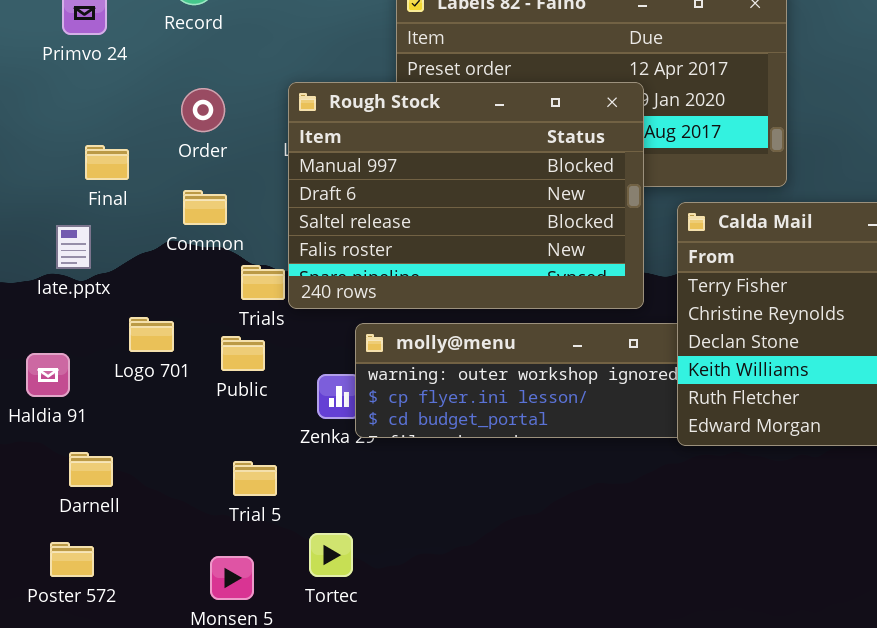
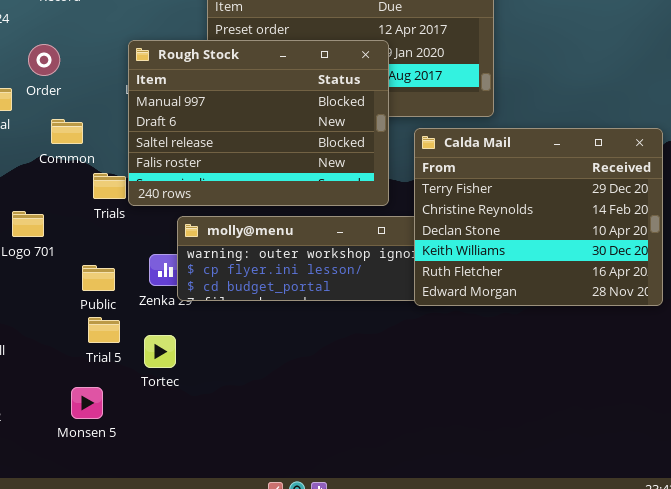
Order: [181,88,225,132] -> [28,44,60,76], moved
Public: [221,336,265,371] -> [82,265,115,291], moved
Tortec: [309,533,353,577] -> [144,335,176,368], moved

